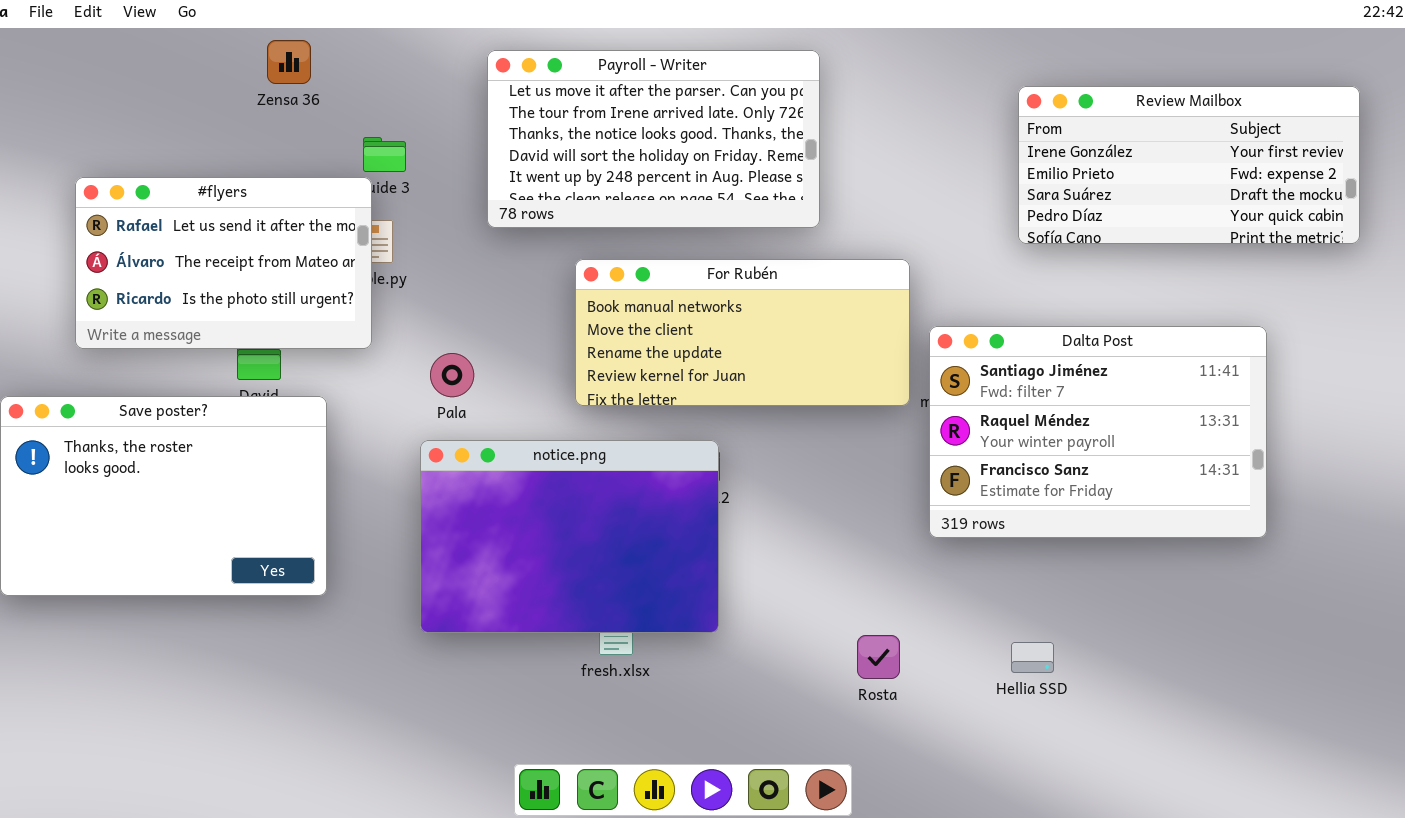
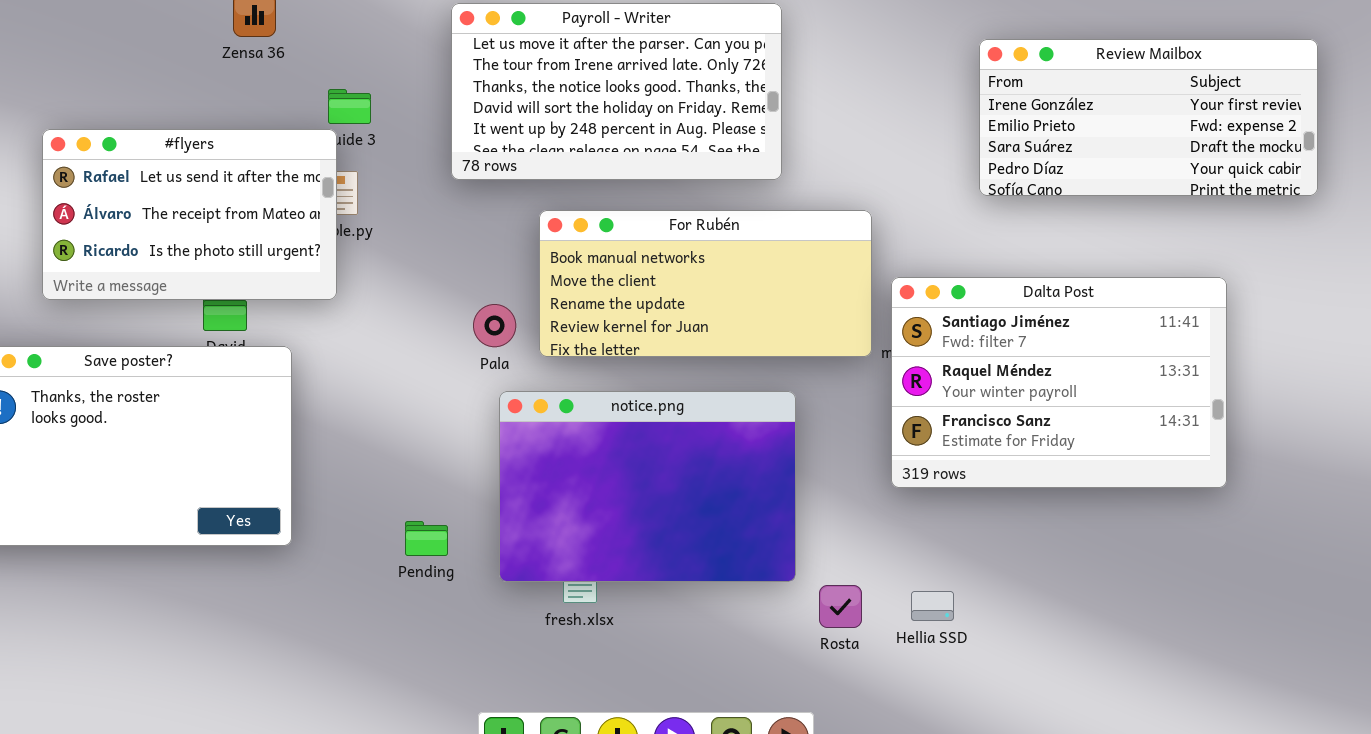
Pala: [430,353,474,397] -> [473,304,516,347], moved
notice.png: [420,440,719,633] -> [499,391,796,582], moved
Hellia SSD: [1011,642,1054,673] -> [911,591,954,621], moved

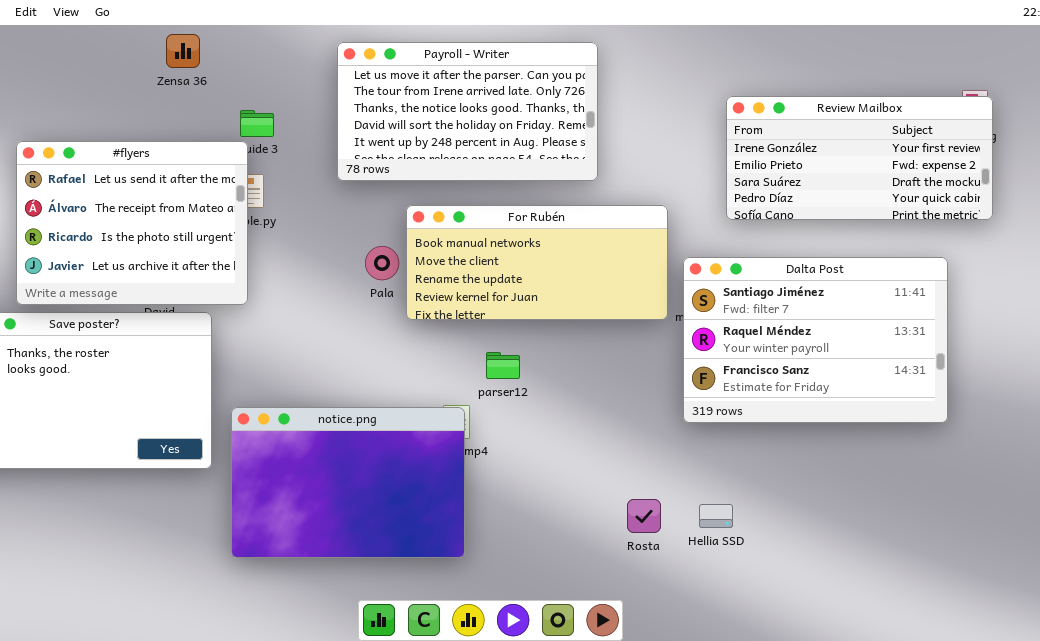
Review Mailbox: [979,39,1318,196] -> [726,96,993,220], moved
#flyers: [42,129,337,300] -> [16,141,248,305], resized
Pala: [473,304,516,347] -> [365,246,399,280], moved
notice.png: [499,391,796,582] -> [231,407,465,558], moved

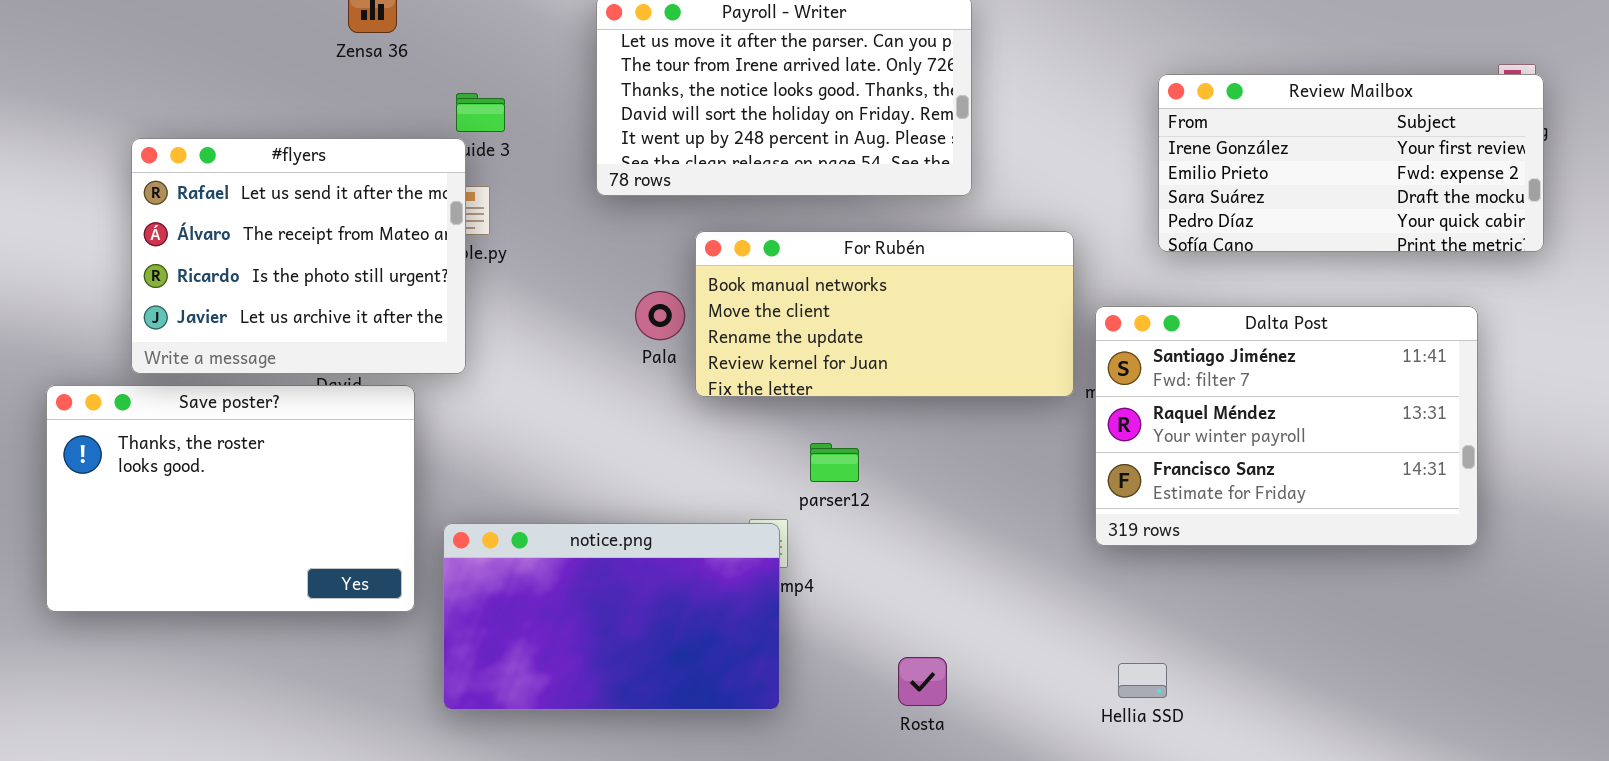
notice.png: [231,407,465,558] -> [443,523,780,710], resized
Rosta: [627,499,661,533] -> [898,657,947,706], moved

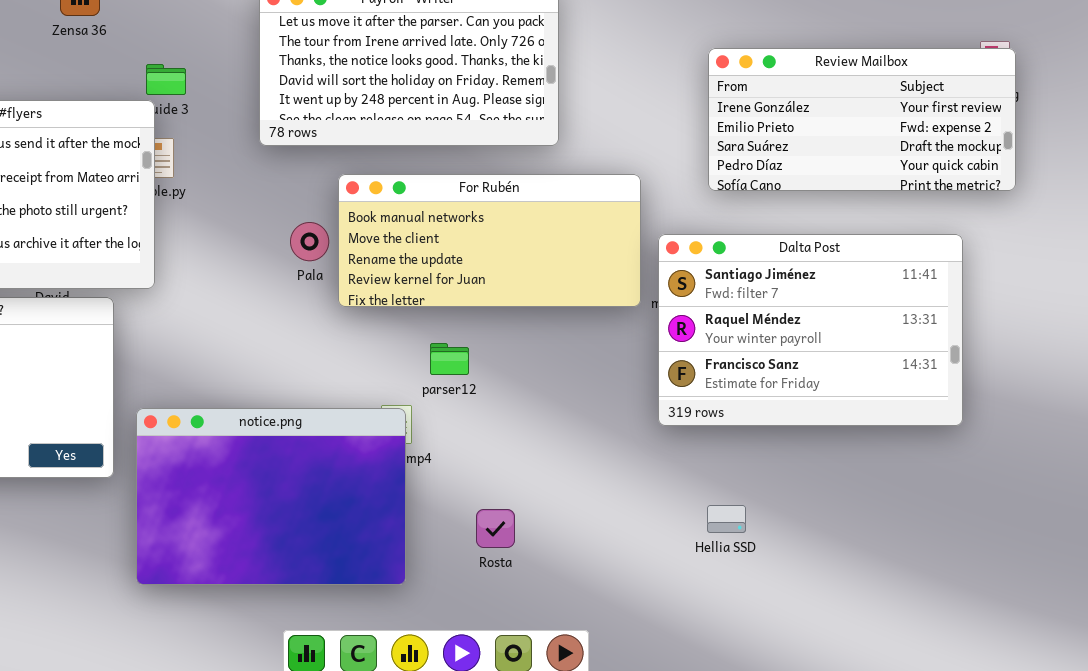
notice.png: [443,523,780,710] -> [136,408,406,585], resized
Rosta: [898,657,947,706] -> [476,509,515,548], moved
Hellia SSD: [1118,663,1167,698] -> [707,505,746,533], moved

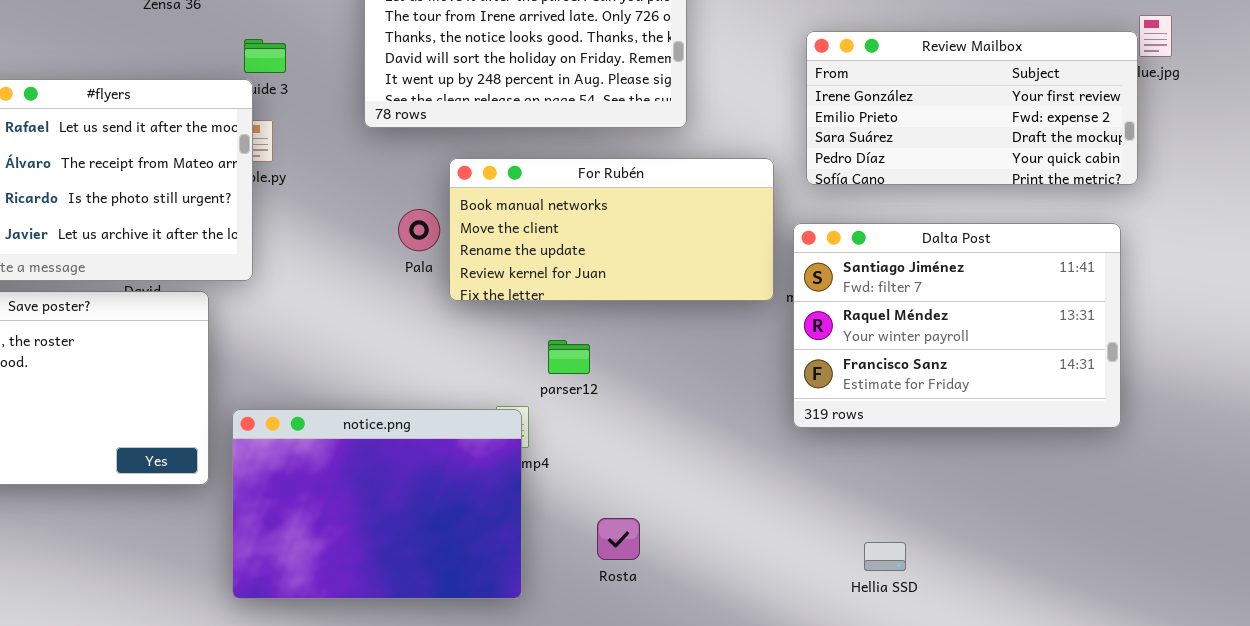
Review Mailbox: [708,48,1016,191] -> [806,31,1138,185], moved
Hellia SSD: [707,505,746,533] -> [864,542,906,571], moved

